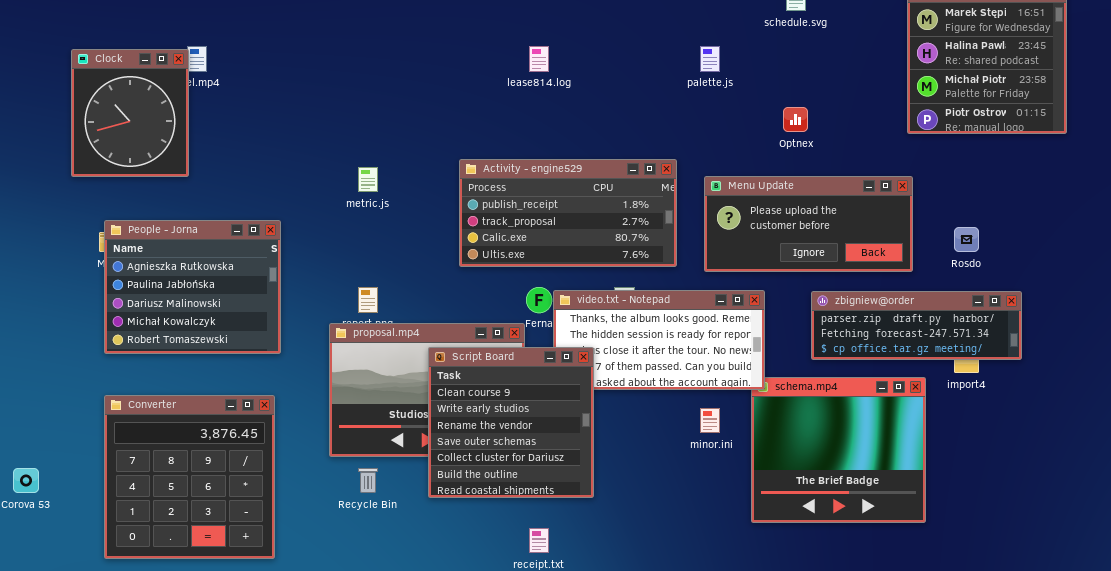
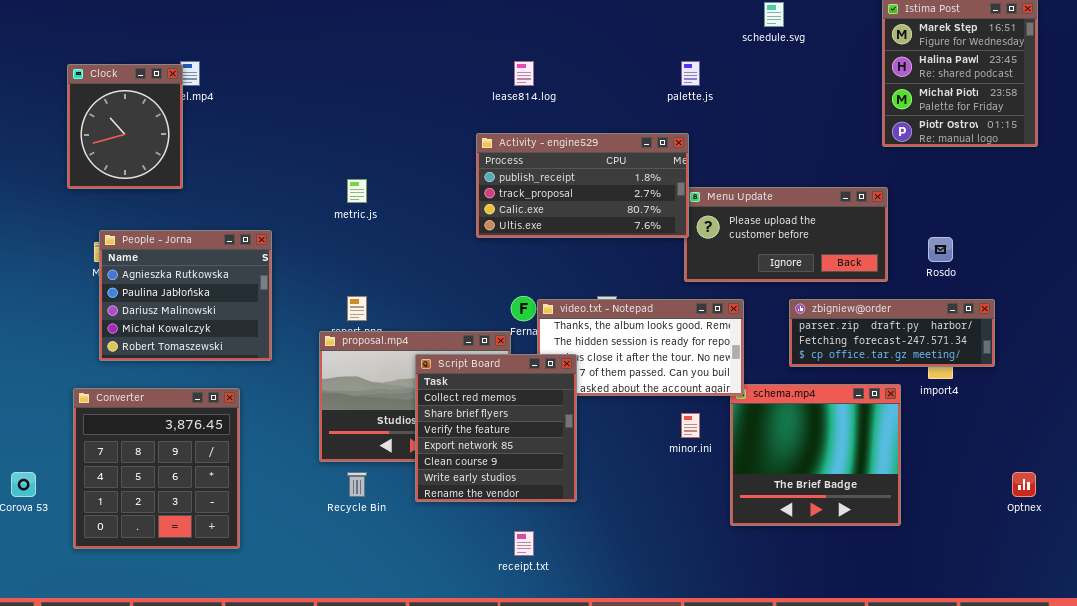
Optnex: [783,107,808,132] -> [1012,472,1036,497], moved
Activity - engine529: [459,159,677,267] -> [476,133,689,238], moved
Script Board: [428,347,594,498] -> [415,354,577,502], scrolled up 4 rows
Converter: [104,395,275,559] -> [73,388,240,549], moved

